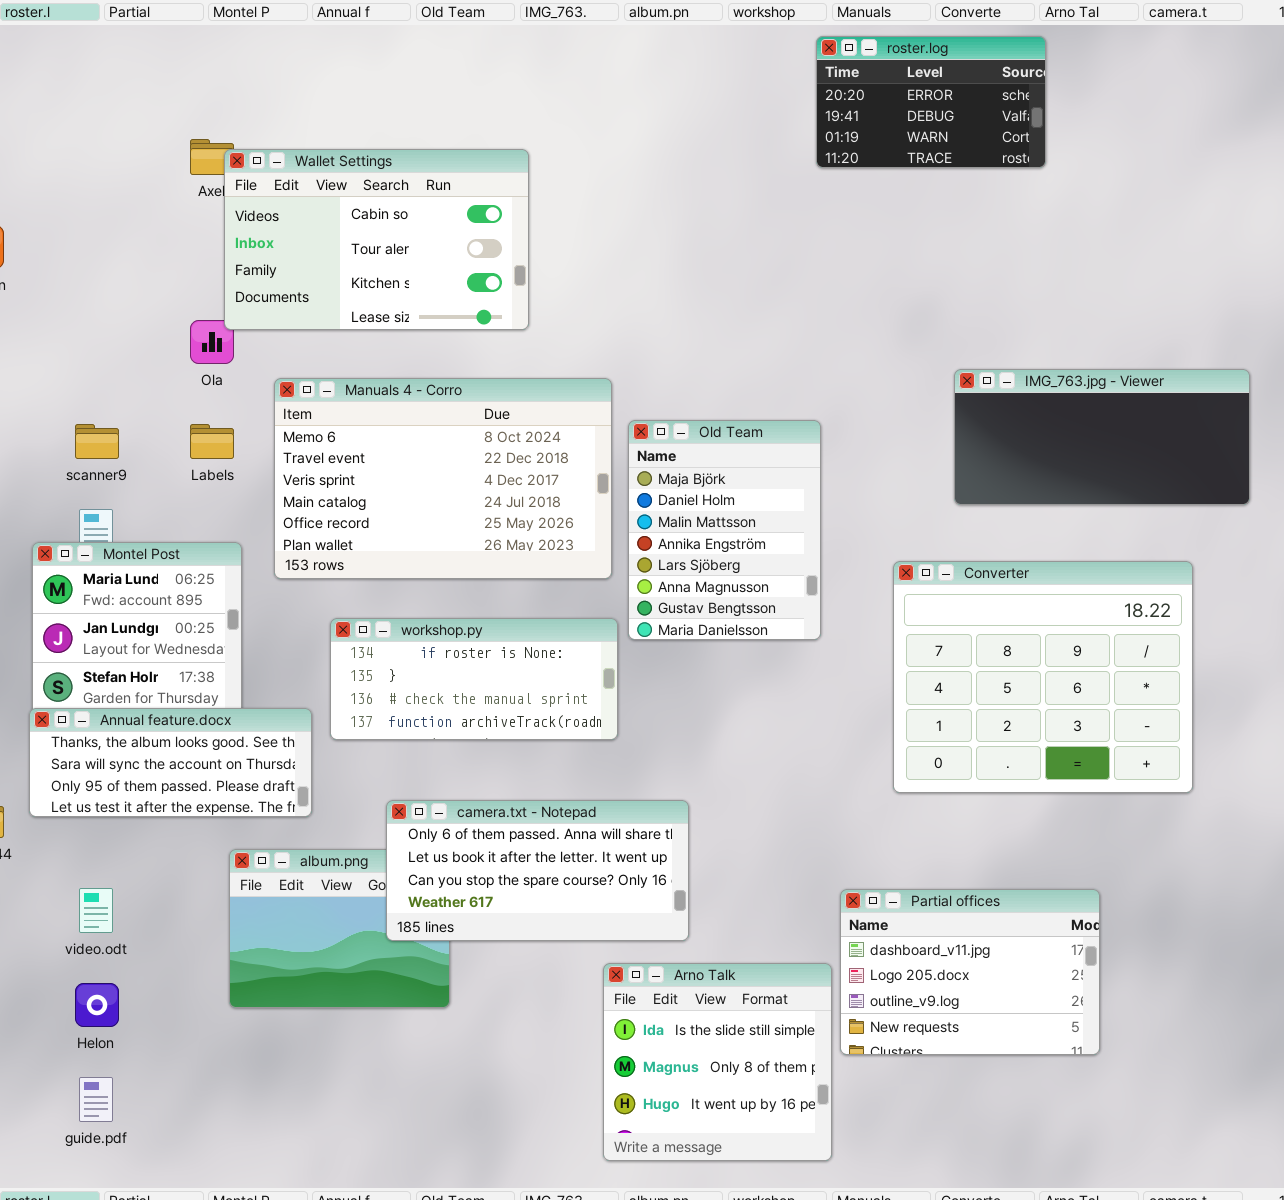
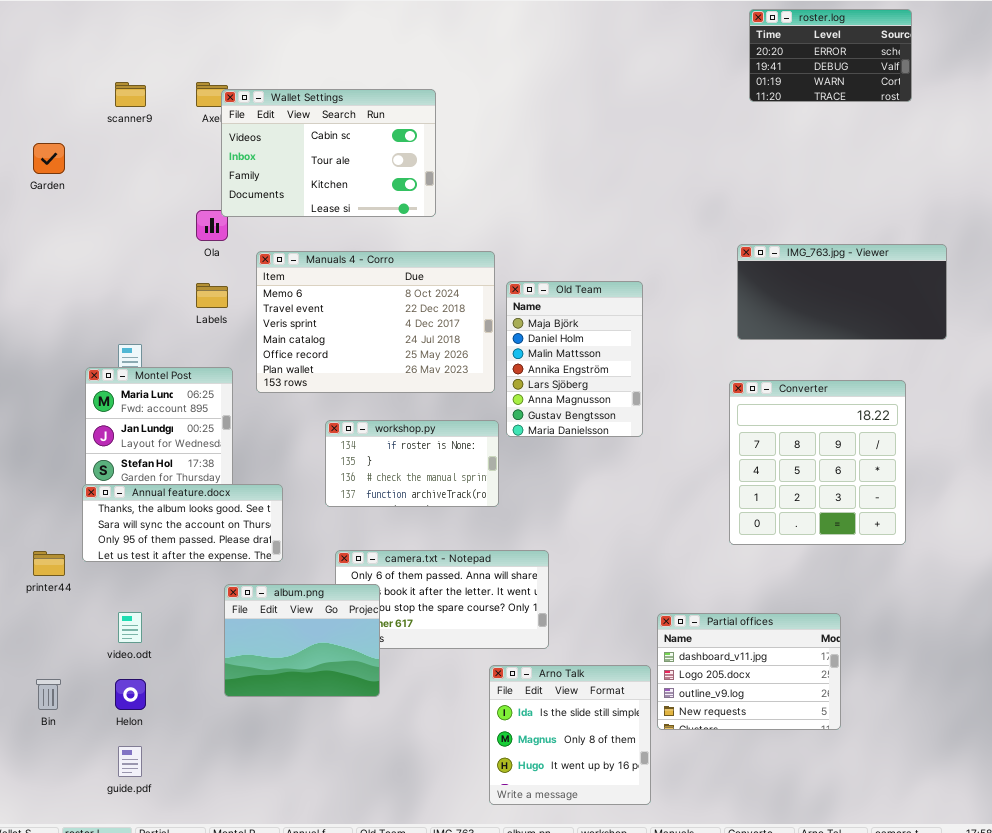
roster.log: [816,36,1046,168] -> [749,9,912,102], moved
scanner9: [75,424,119,459] -> [115,82,146,107], moved
Converter: [893,561,1193,793] -> [729,380,906,545], resized
workshop.py: [330,618,618,740] -> [325,420,499,507], resized
album.png: [229,849,450,1008] -> [224,584,380,697], raised

